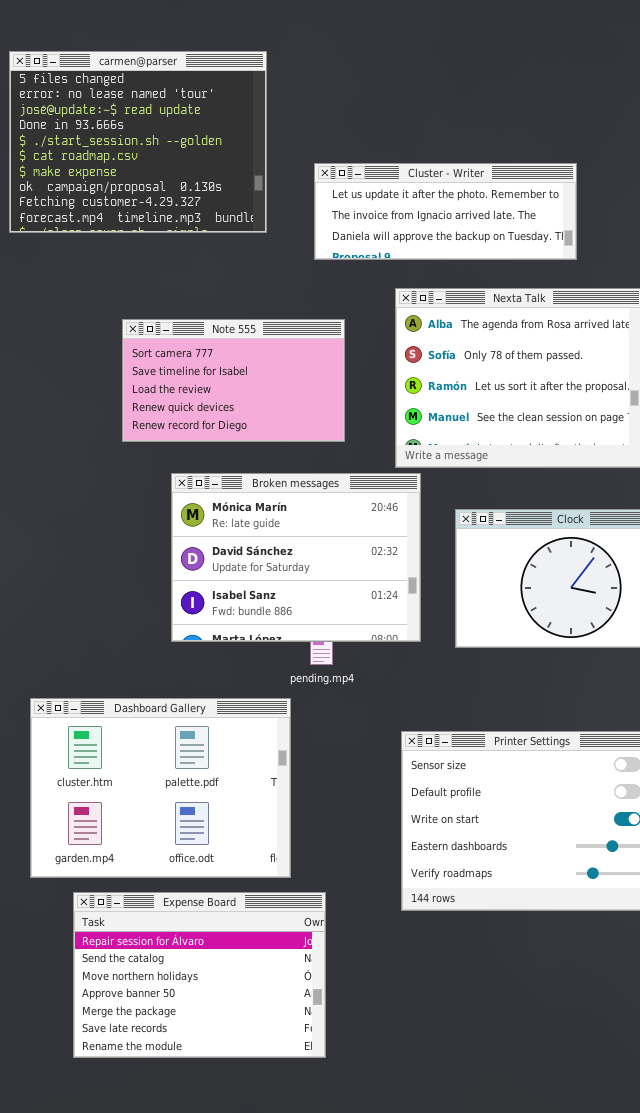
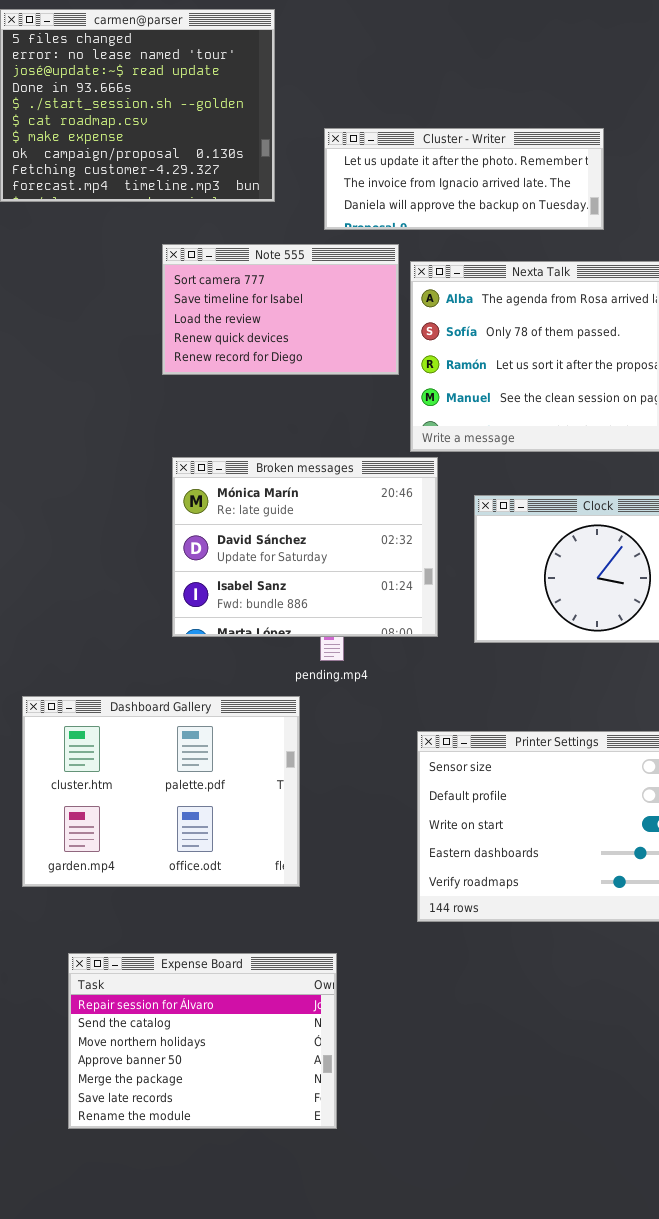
Note 555: [122,319,345,442] -> [162,244,399,375], moved
Expense Board: [73,892,326,1058] -> [68,953,337,1129], moved

